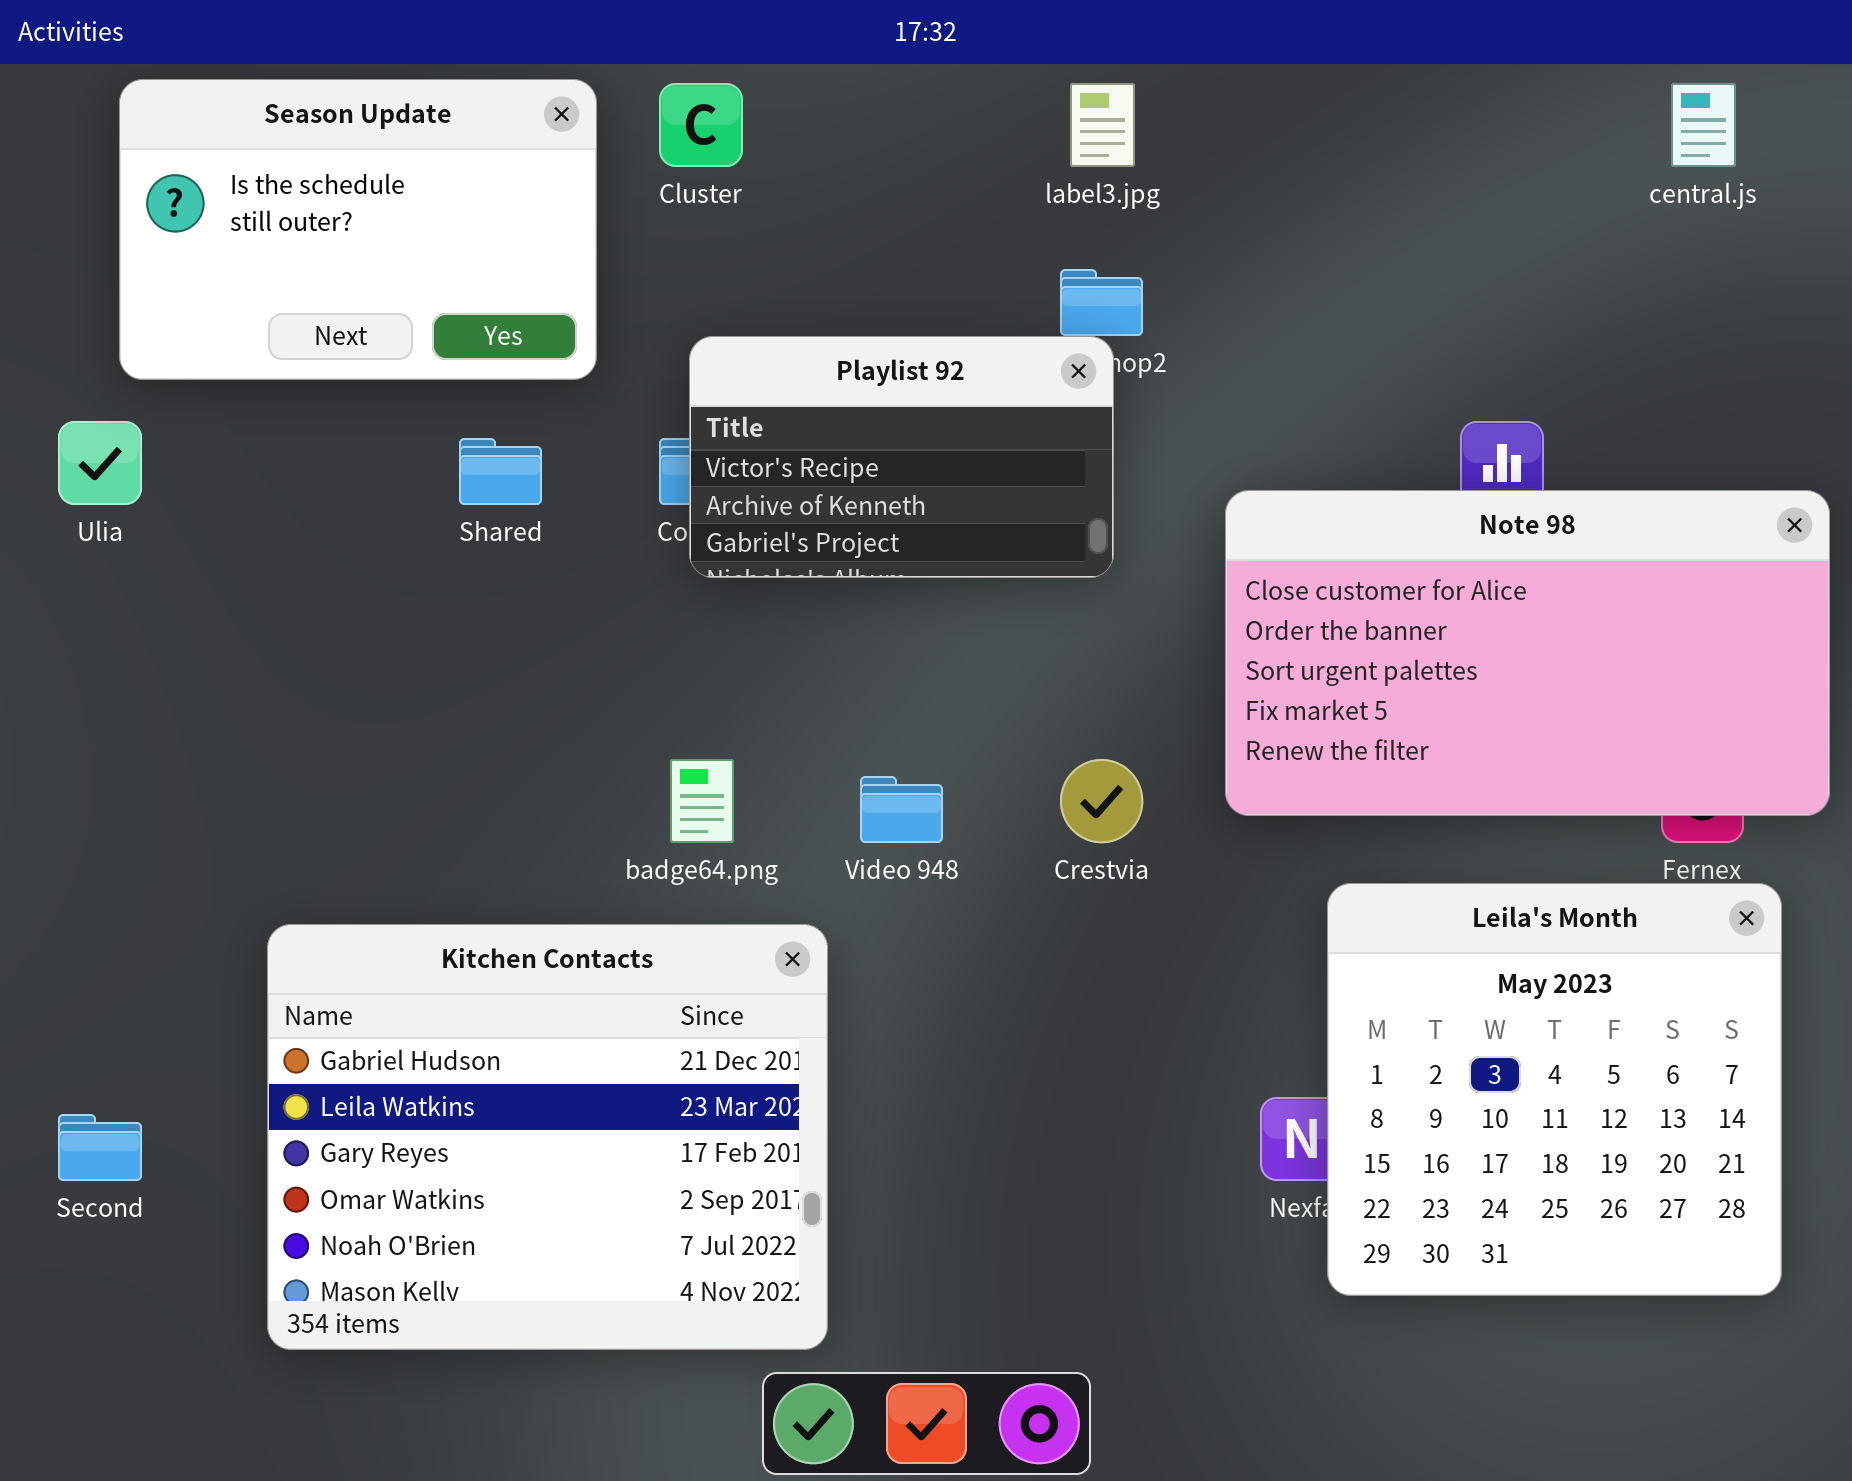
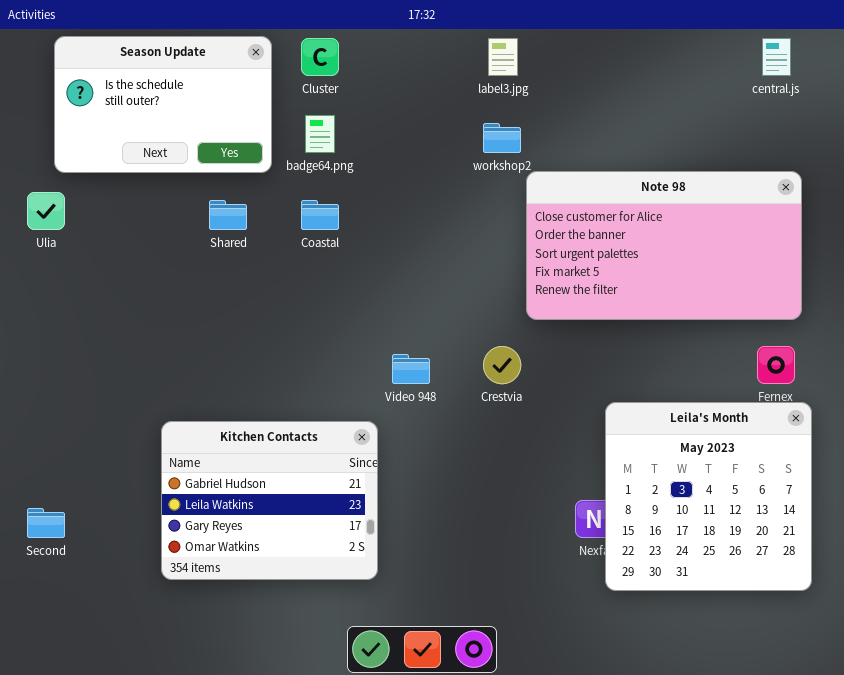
Playlist 92: [689,336,1114,578] -> none, closed
Note 98: [1225,490,1830,816] -> [526,171,802,320], moved
badge64.png: [670,759,734,843] -> [305,115,335,153], moved
Kitchen Contacts: [267,924,828,1350] -> [161,421,378,580], resized

